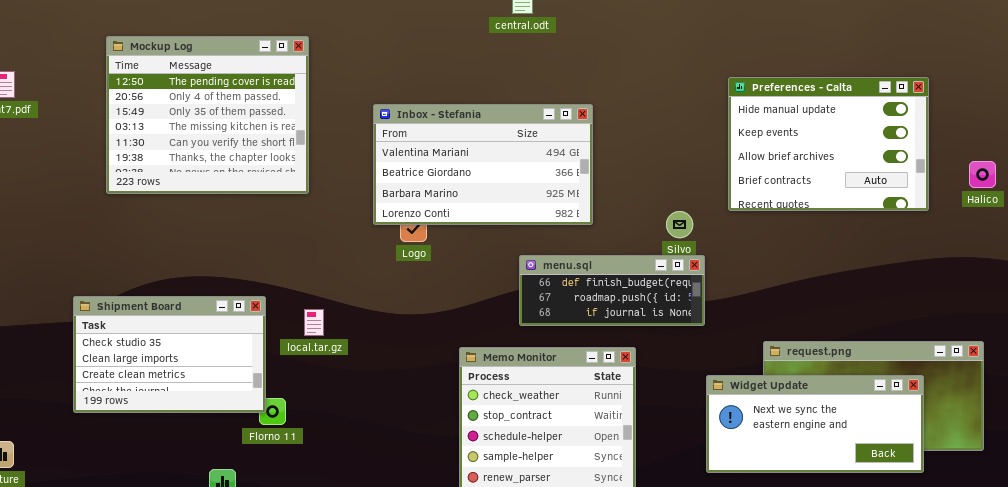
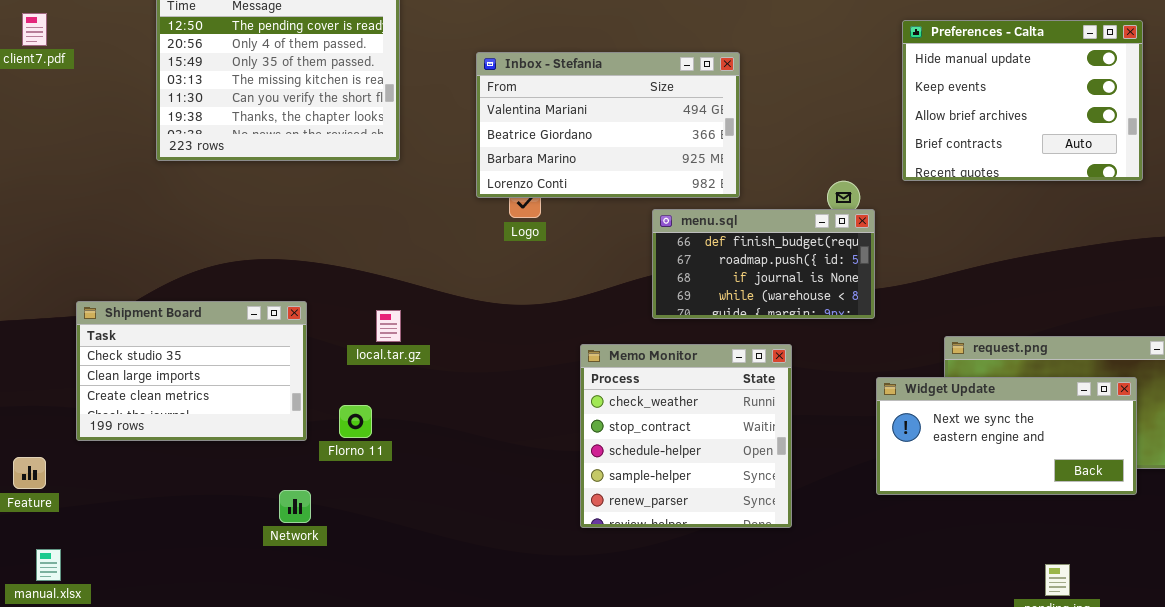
menu.sql: [519,255,705,326] -> [652,209,875,319], resized
Shipment Board: [73,296,266,413] -> [76,301,307,441], moved
local.tar.gz: [304,309,324,336] -> [376,310,401,342], moved

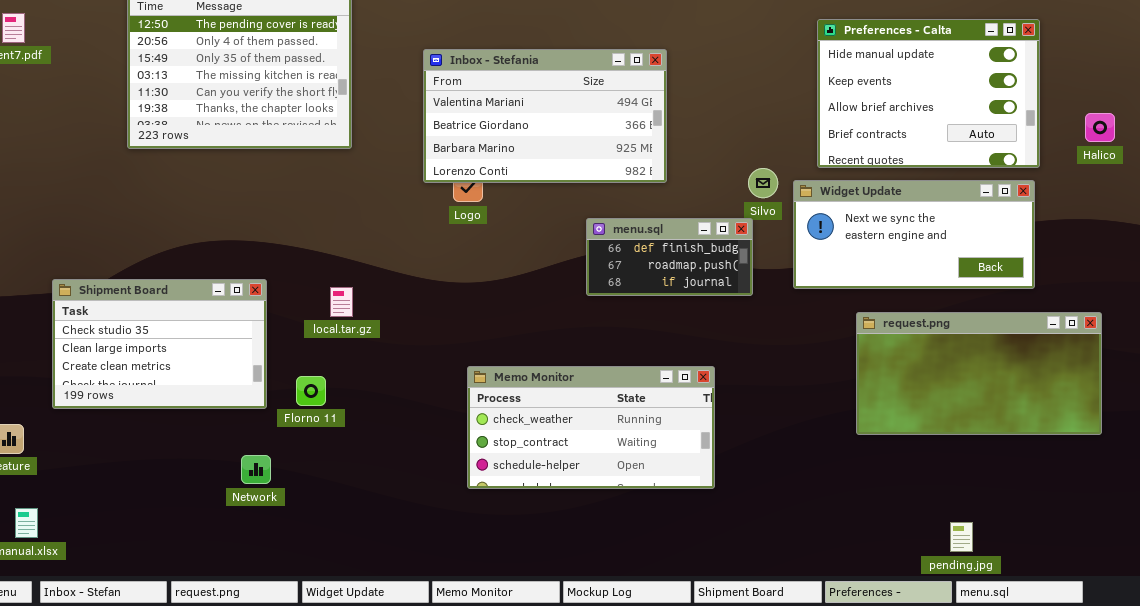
menu.sql: [652,209,875,319] -> [586,218,753,296], resized
Memo Monitor: [580,344,792,528] -> [467,366,715,489], resized
Widget Update: [876,377,1137,495] -> [793,180,1035,289], moved

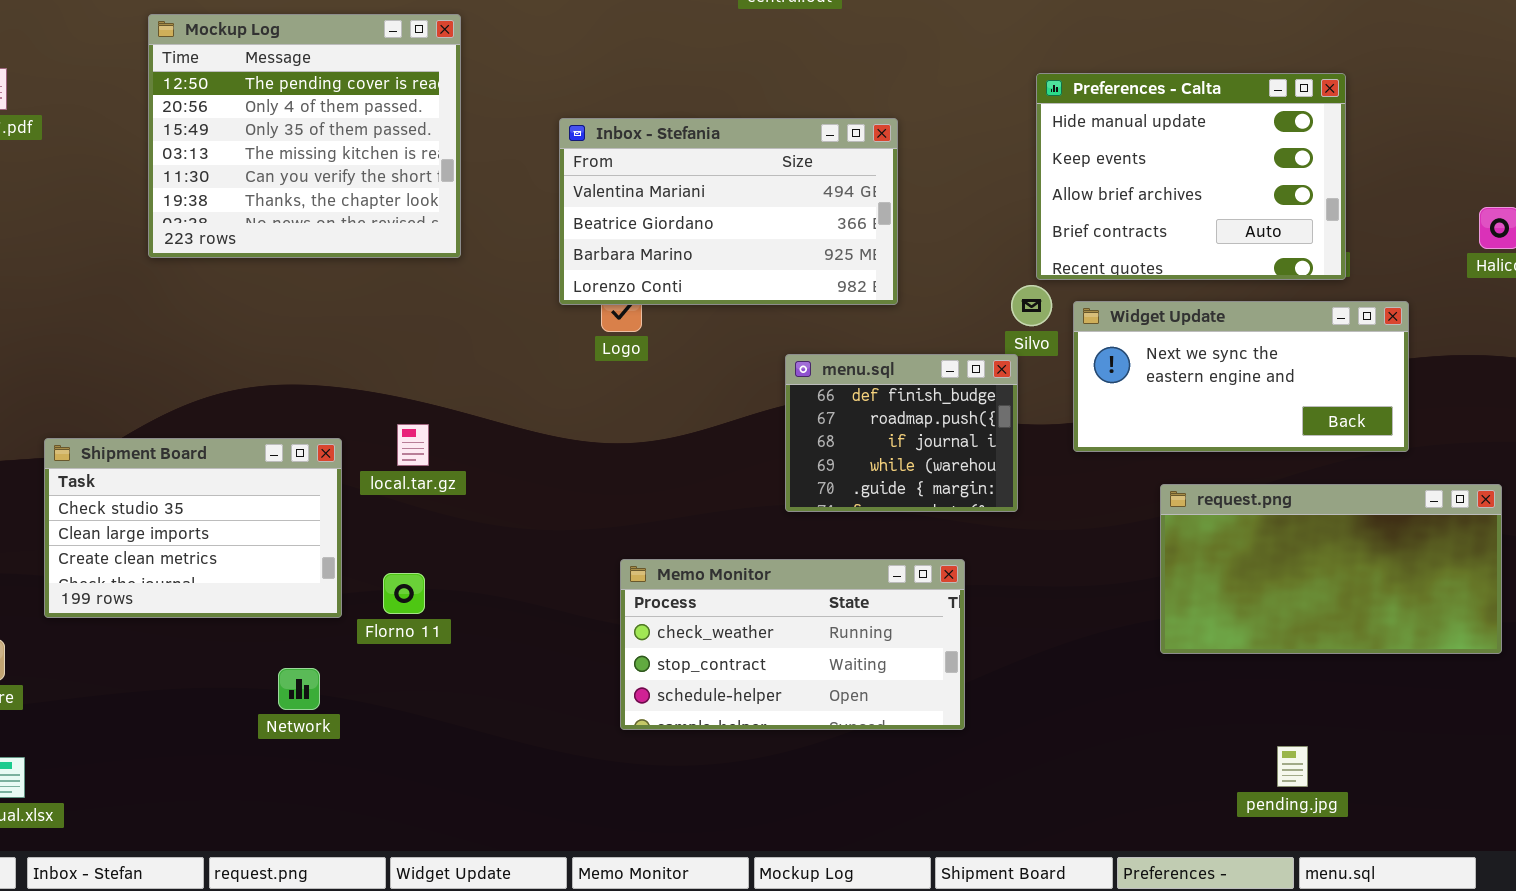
Preferences - Calta: [817,19,1040,168] -> [1036,73,1346,280], moved
menu.sql: [586,218,753,296] -> [785,354,1018,512], resized
local.tar.gz: [330,287,353,317] -> [397,424,429,466], moved
Network: [241,455,271,484] -> [278,668,320,710], moved
pending.jpg: [950,522,973,552] -> [1277,746,1308,787], moved

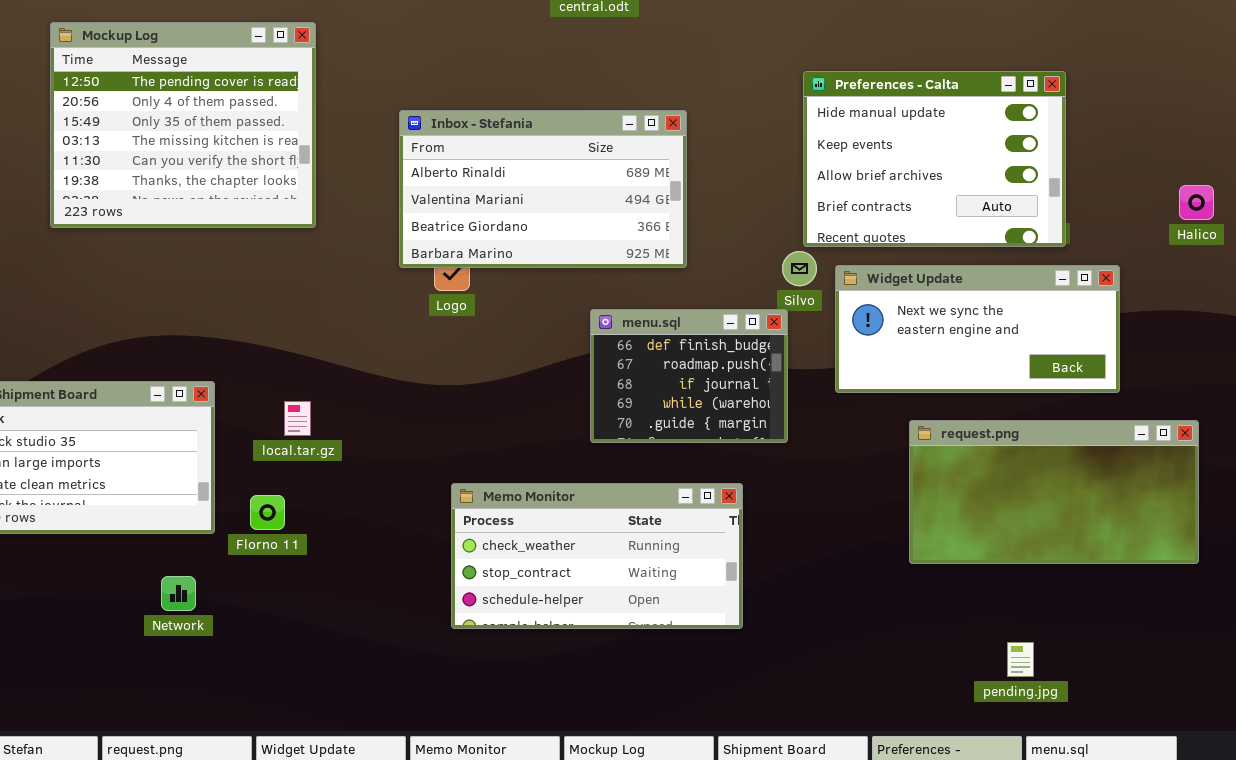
Inbox - Stefania: [559,118,898,305] -> [399,110,687,268], scrolled up 1 row
local.tar.gz: [397,424,429,466] -> [284,401,311,436], moved

